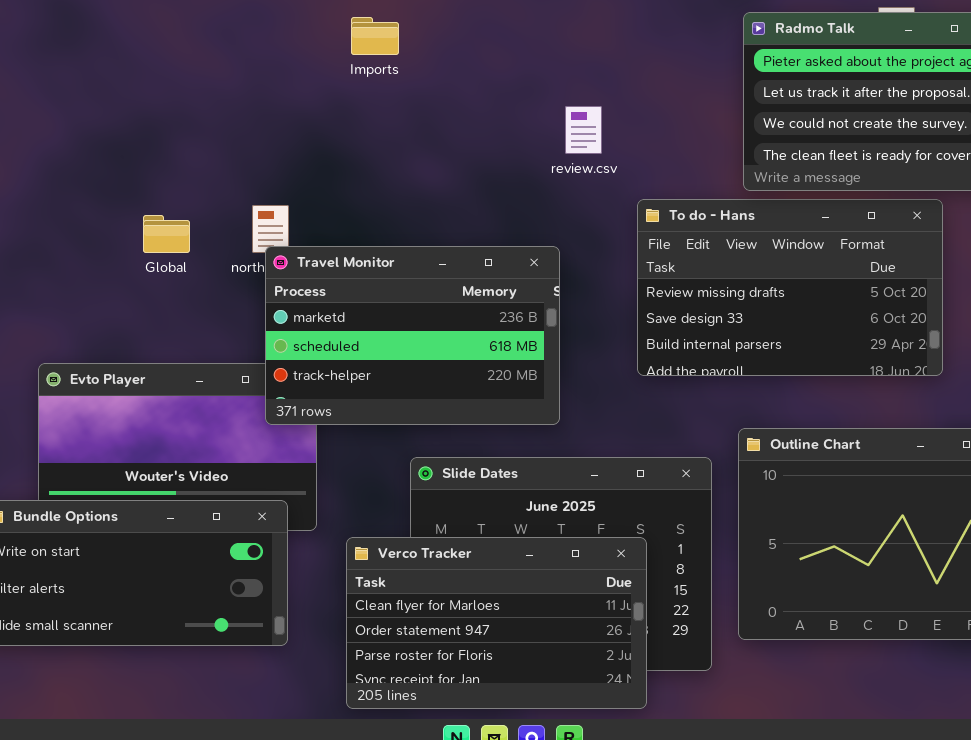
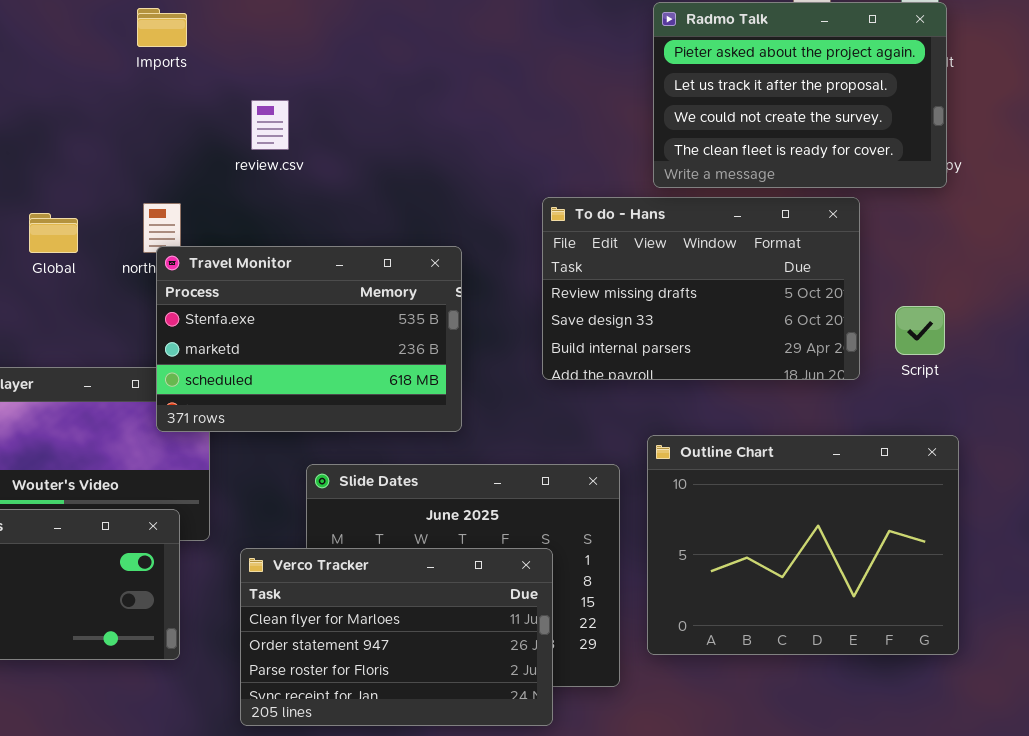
Imports: [351,17,399,55] -> [137,8,187,47], moved
review.csv: [565,106,602,154] -> [251,100,289,150], moved
Travel Monitor: [265,246,560,425] -> [156,246,462,432], scrolled up 1 row

